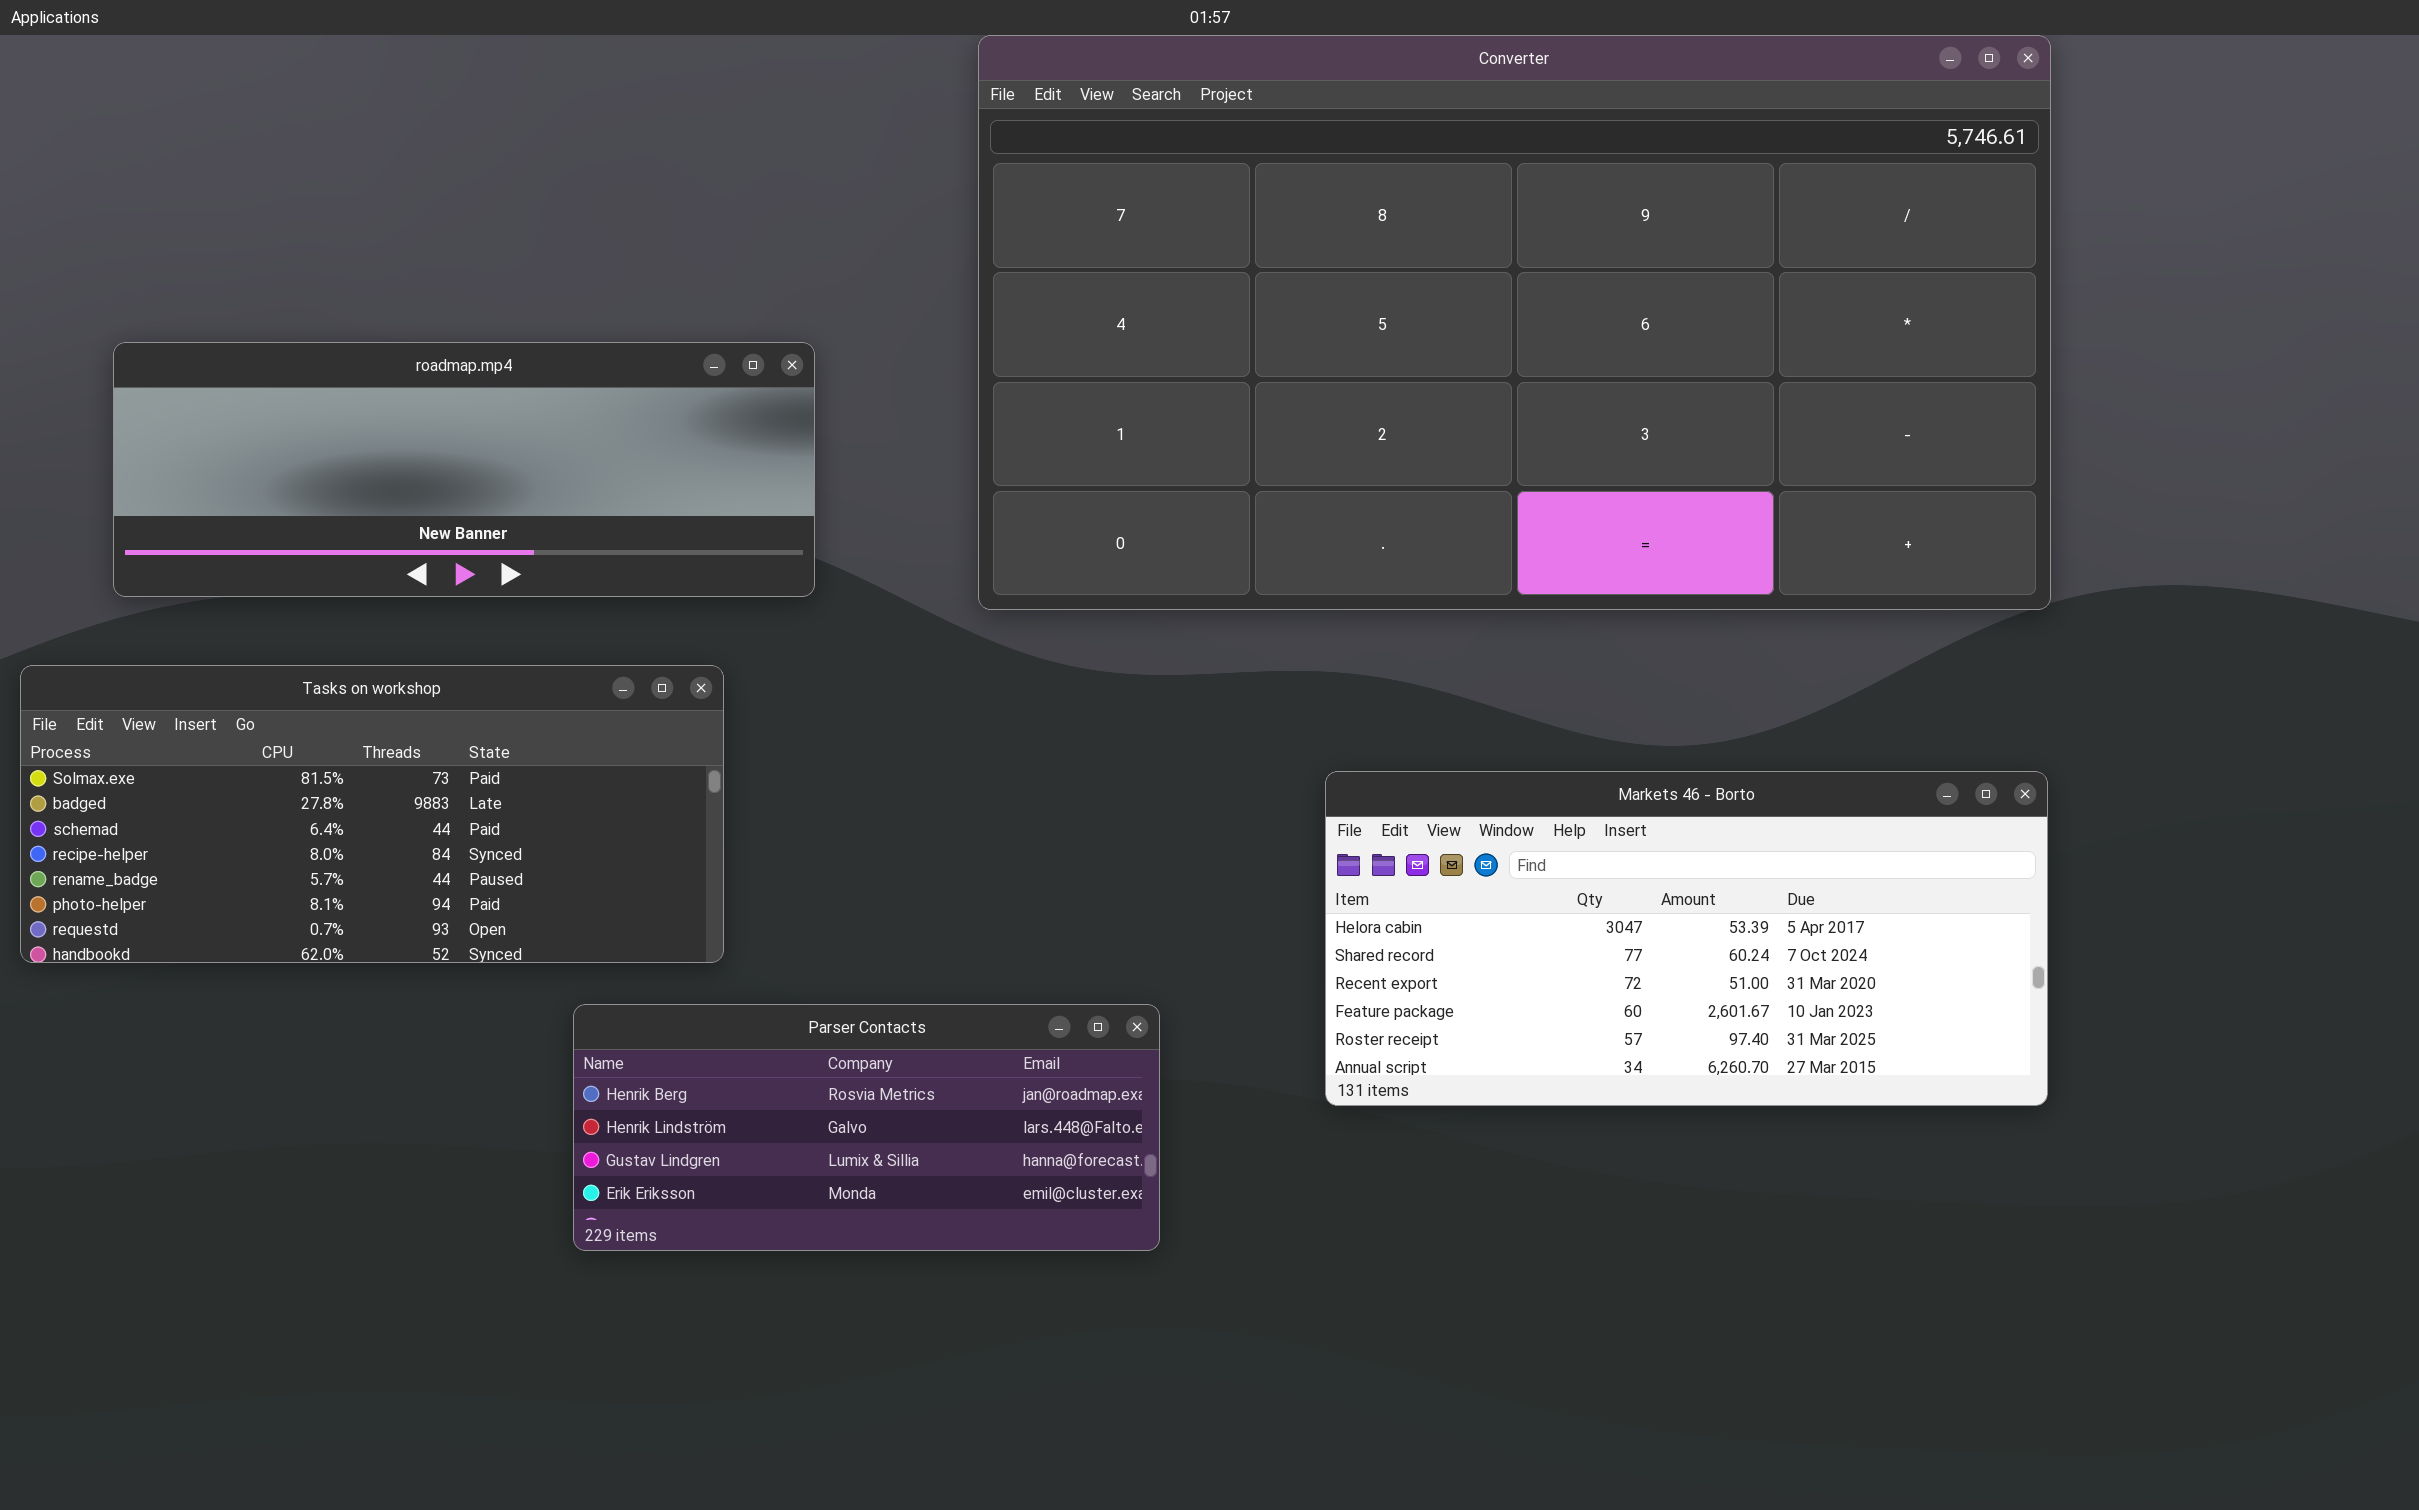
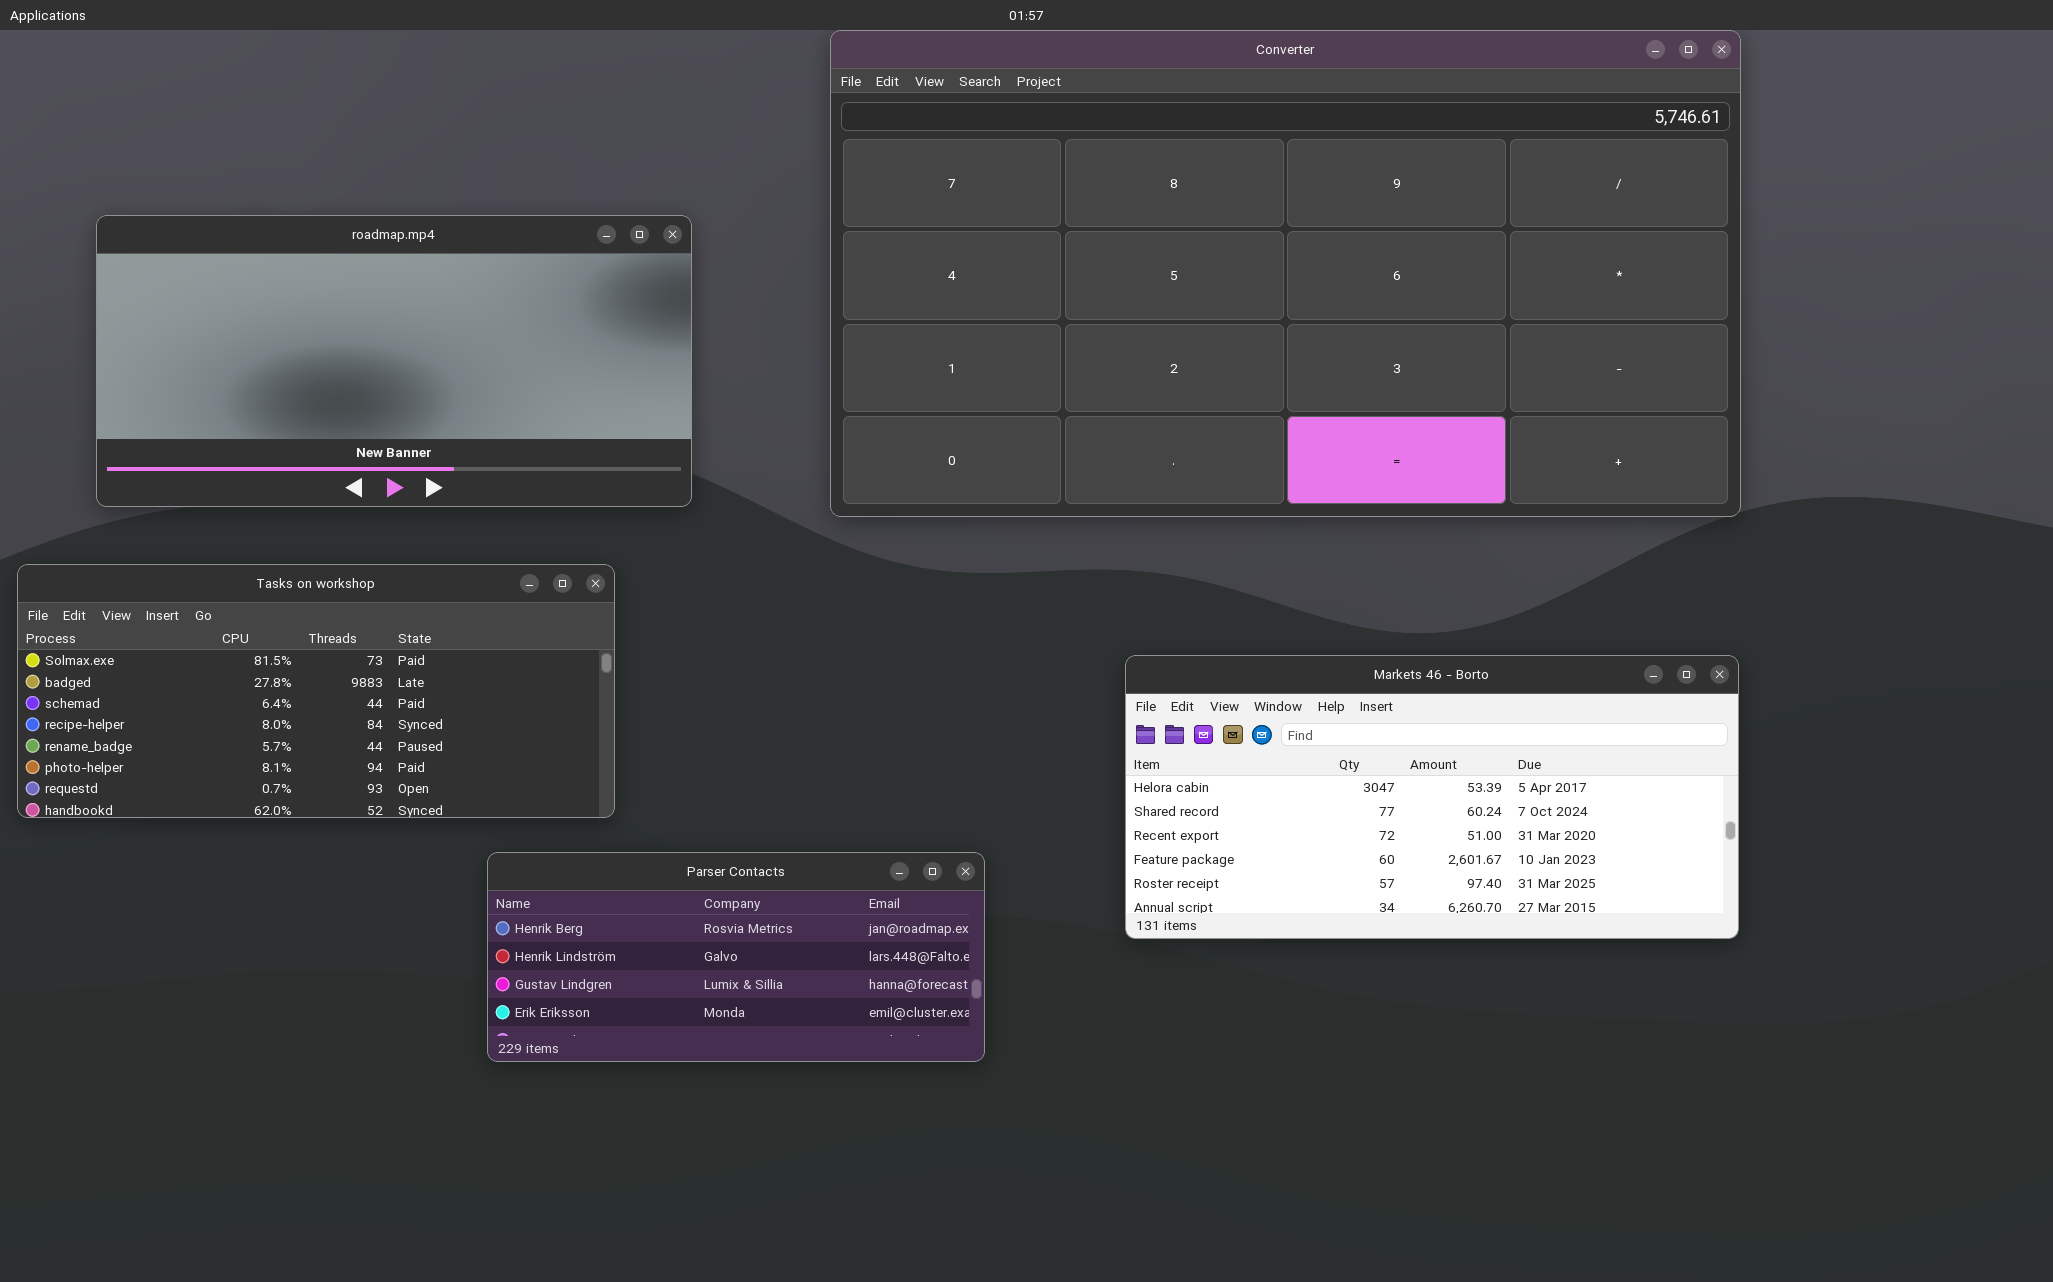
roadmap.mp4: [113,342,815,597] -> [96,215,692,507], resized

